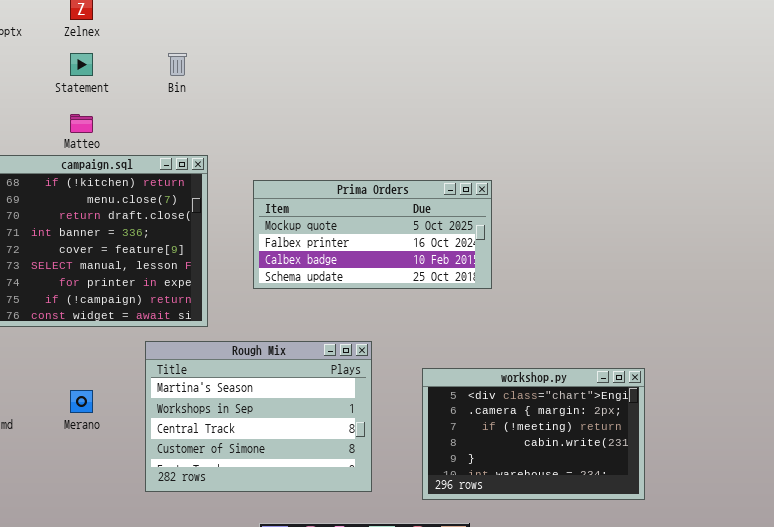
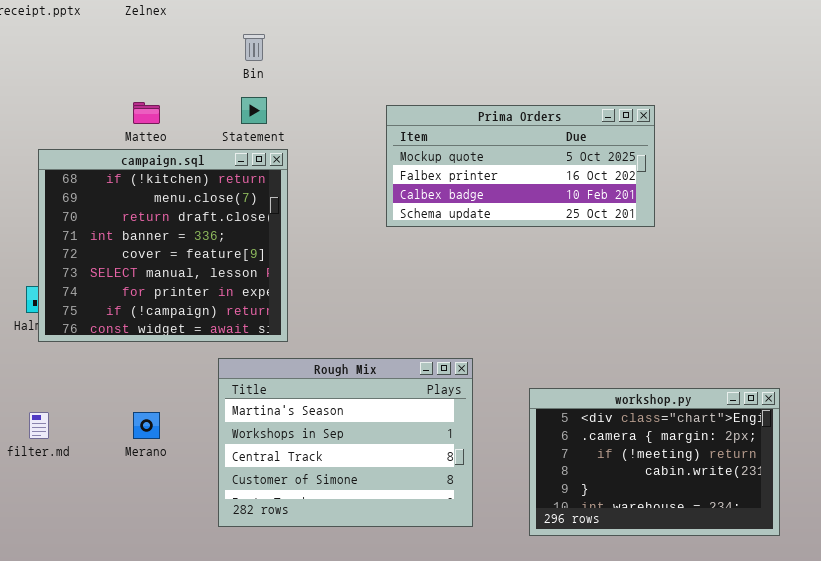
Statement: [70,53,93,76] -> [241,97,267,124], moved
Prima Orders: [253,180,492,289] -> [386,105,655,227], moved

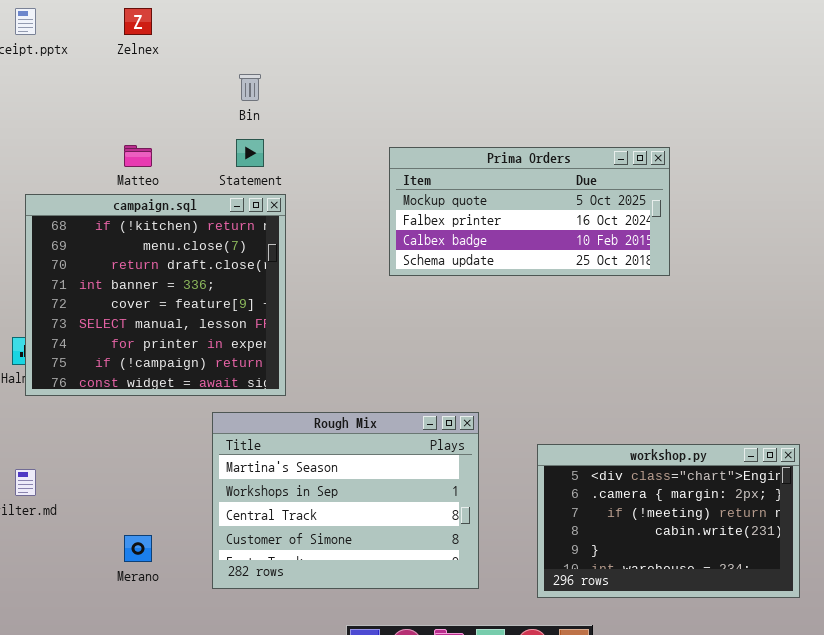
Merano: [133,412,160,439] -> [124,535,152,562], moved

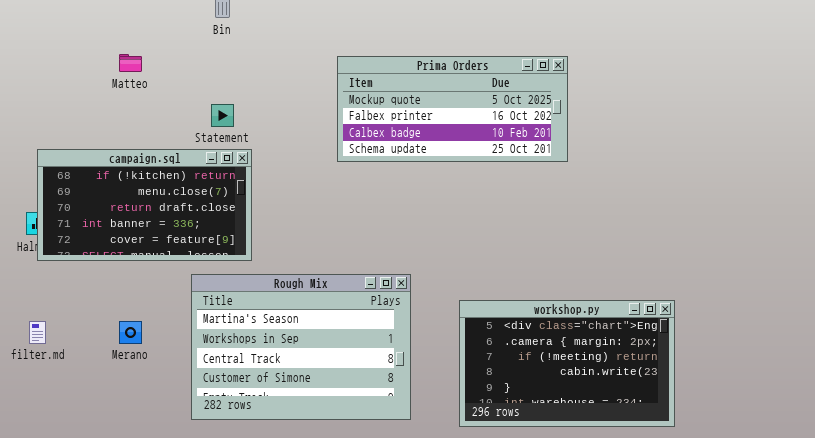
Statement: [236,139,264,167] -> [211,104,234,127], moved
campaign.sql: [25,194,286,396] -> [37,149,252,261], resized
Merano: [124,535,152,562] -> [119,321,142,344], moved

